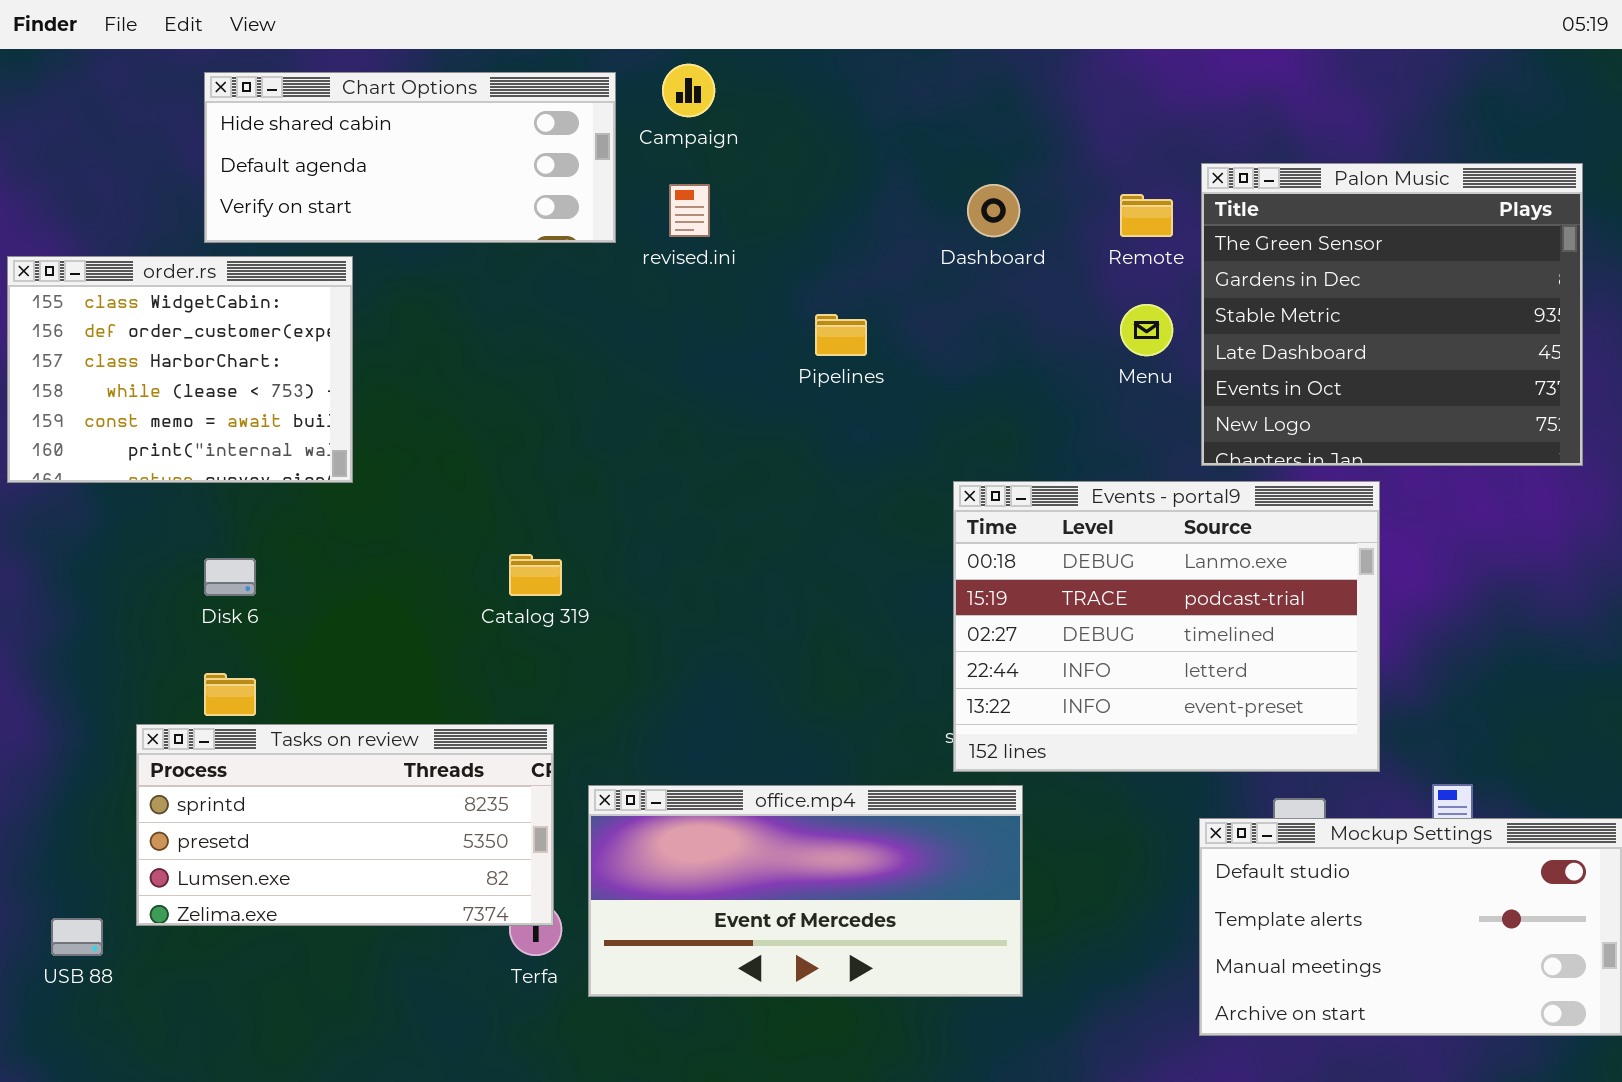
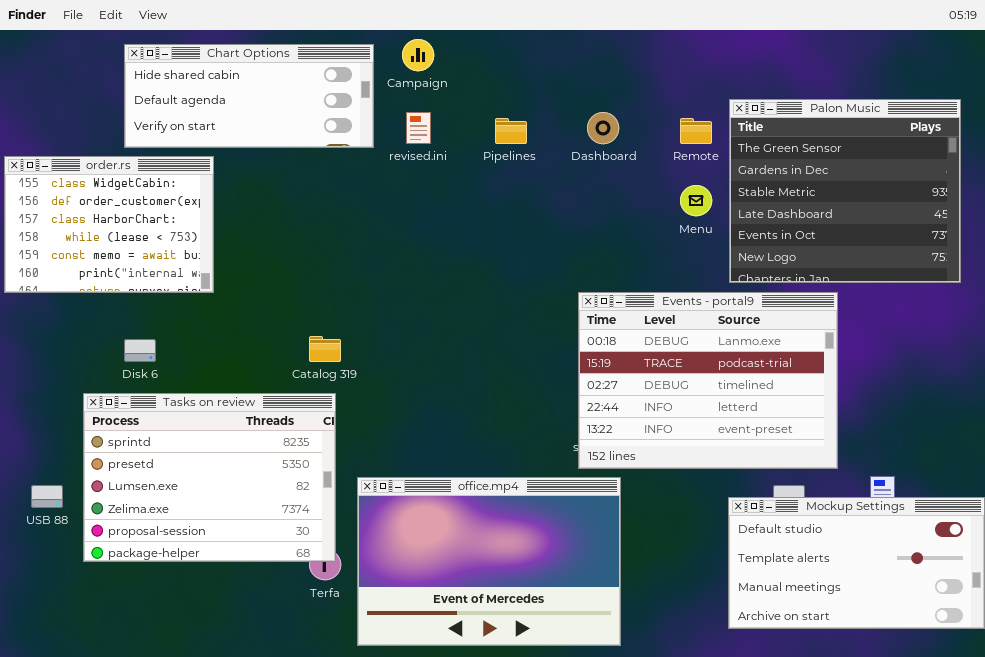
Pipelines: [815,314,867,356] -> [495,118,527,144], moved
Tasks on review: [136,724,554,926] -> [83,393,336,562], resized
office.mp4: [588,785,1023,997] -> [357,477,621,646], resized
USB 88: [51,918,103,956] -> [31,485,63,508], moved

